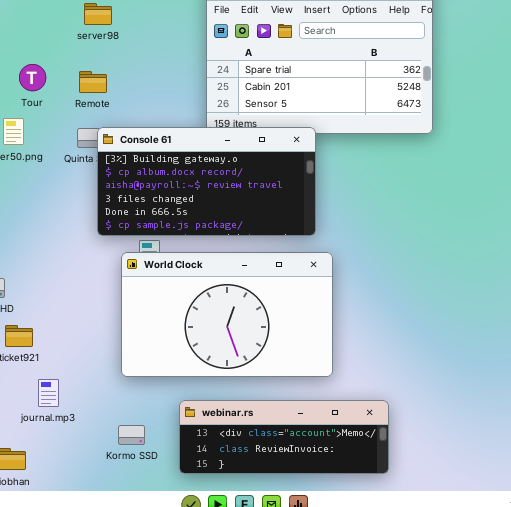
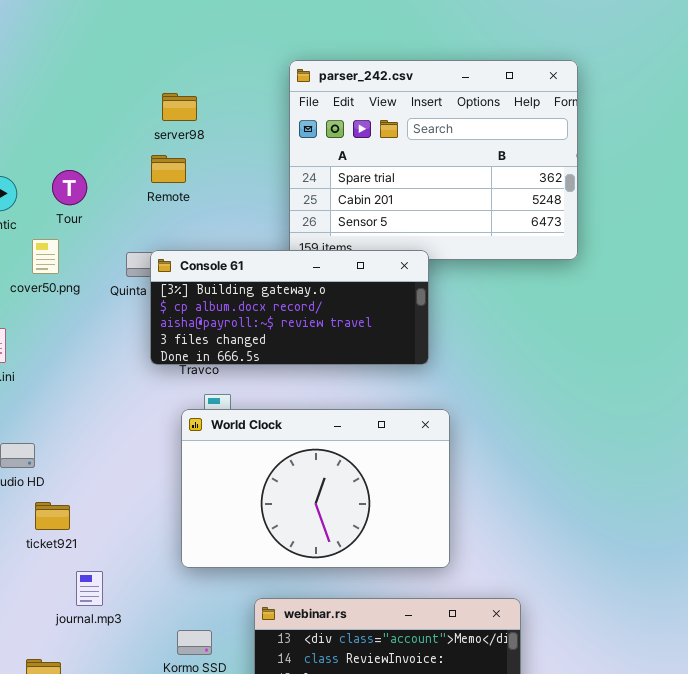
server98: [84,3,112,25] -> [162,93,197,121], moved
Remote: [79,71,107,93] -> [151,155,186,183], moved
Console 61: [97,127,316,236] -> [150,250,429,365], resized

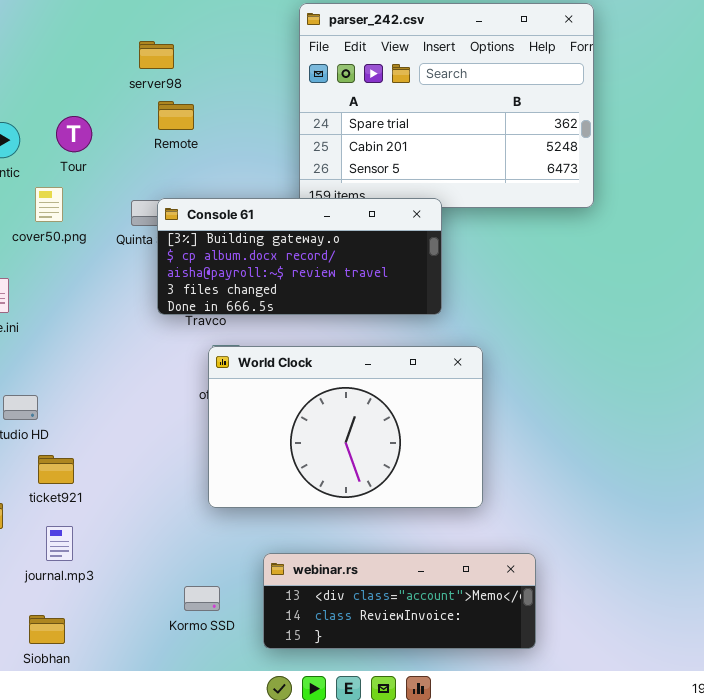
server98: [162,93,197,121] -> [139,41,174,69], moved
World Clock: [181,409,450,568] -> [208,346,483,508], moved
journal.mp3: [76,571,103,606] -> [46,526,73,561], moved

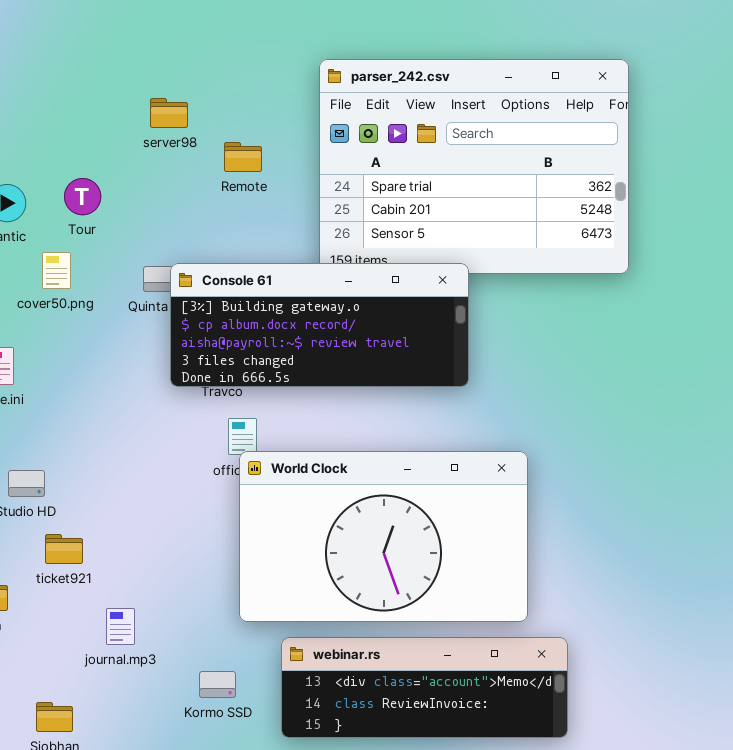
Remote: [158,101,194,130] -> [224,142,262,172], moved
World Clock: [208,346,483,508] -> [239,451,528,622], moved
journal.mp3: [46,526,73,561] -> [106,608,135,645], moved

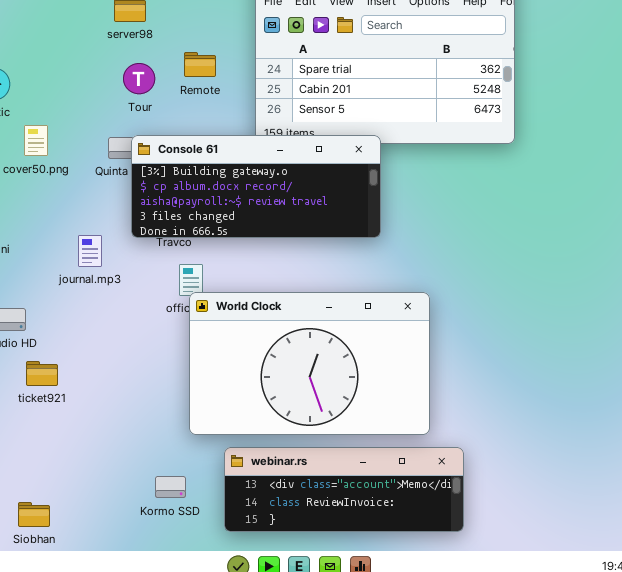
Remote: [224,142,262,172] -> [184,52,216,77], moved
Tour: [64,178,101,215] -> [123,63,155,94], moved
journal.mp3: [106,608,135,645] -> [78,235,102,267], moved

